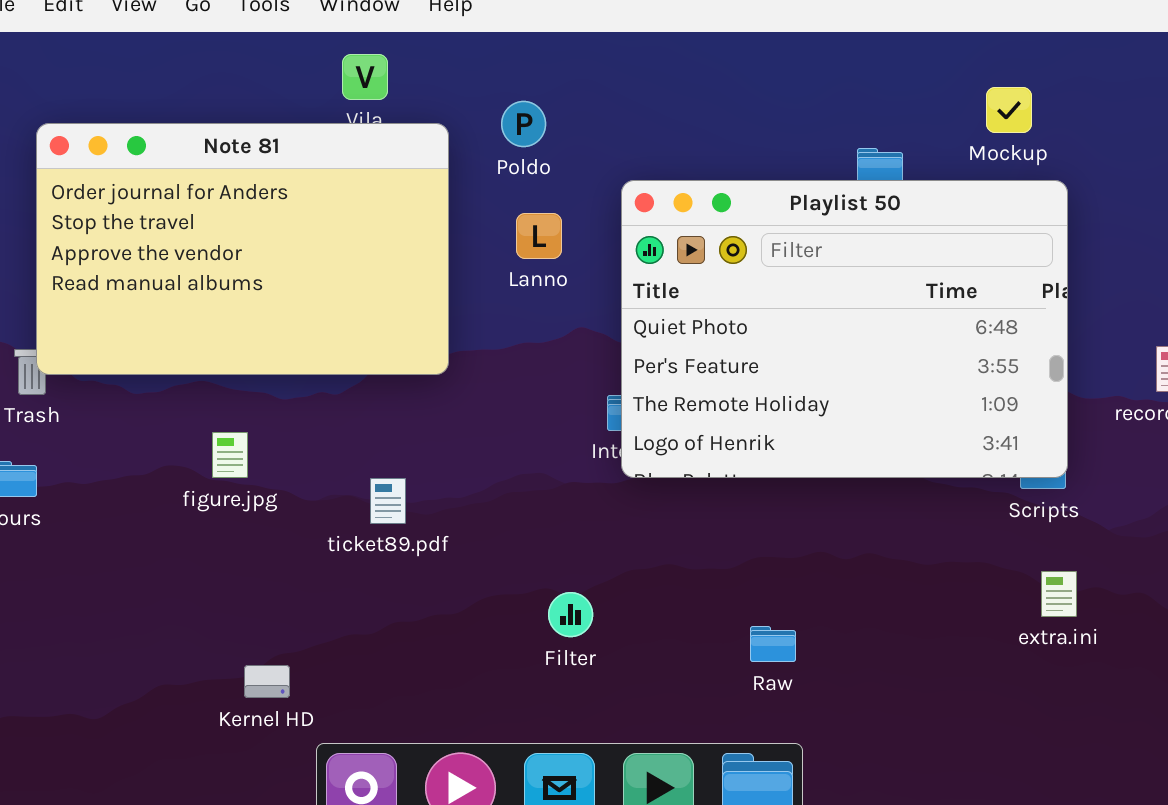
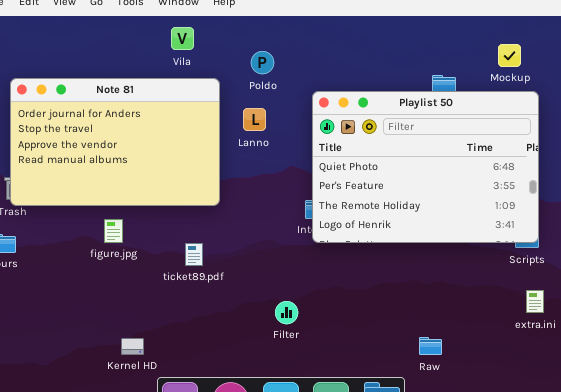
Note 81: [36,123,449,375] -> [10,78,220,206], moved
Lanno: [516,213,562,259] -> [243,108,266,131], moved
Raw: [750,626,796,662] -> [419,337,442,355], moved

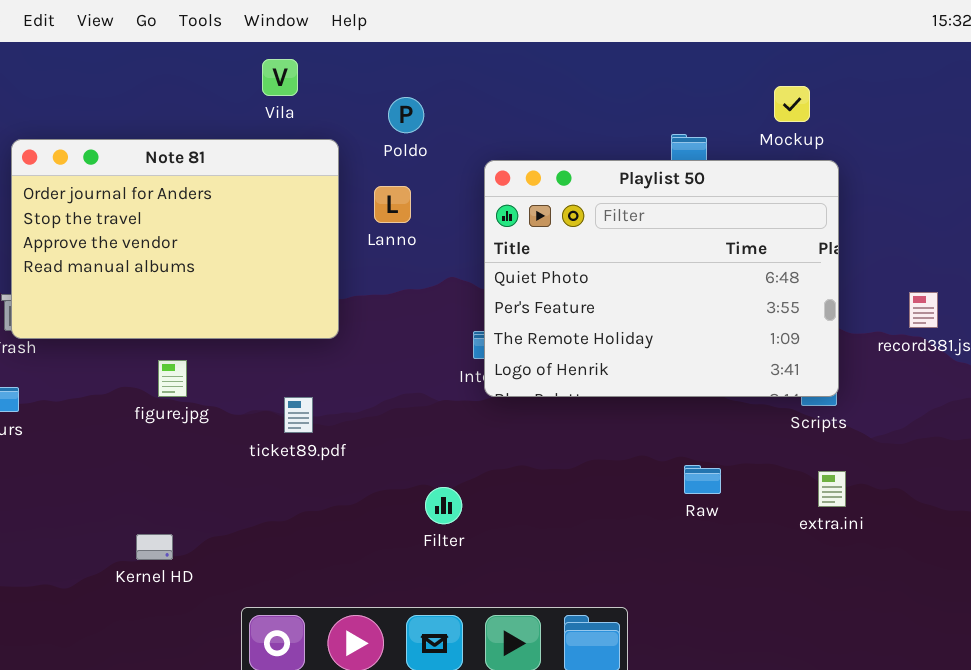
Raw: [419,337,442,355] -> [684,465,721,494], moved
Kernel HD: [121,338,144,355] -> [136,534,173,560], moved

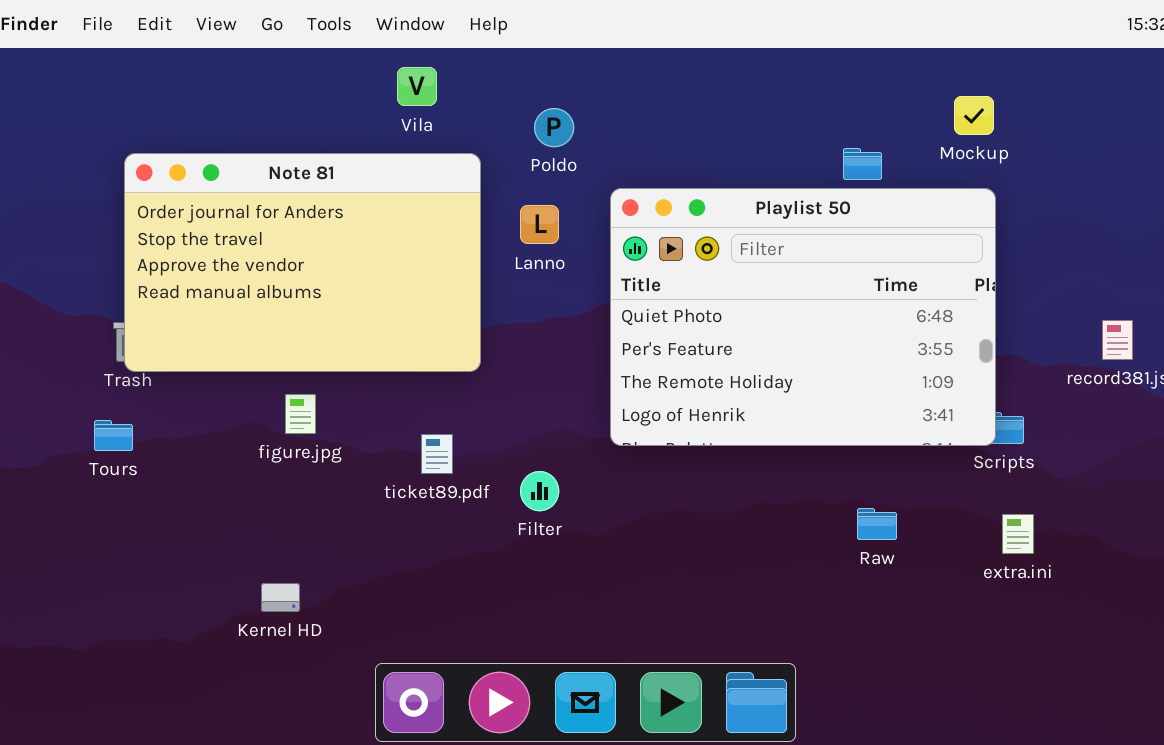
Playlist 50: [484,160,839,397] -> [610,188,996,446], moved
Filter: [425,487,462,524] -> [520,471,559,511], moved

